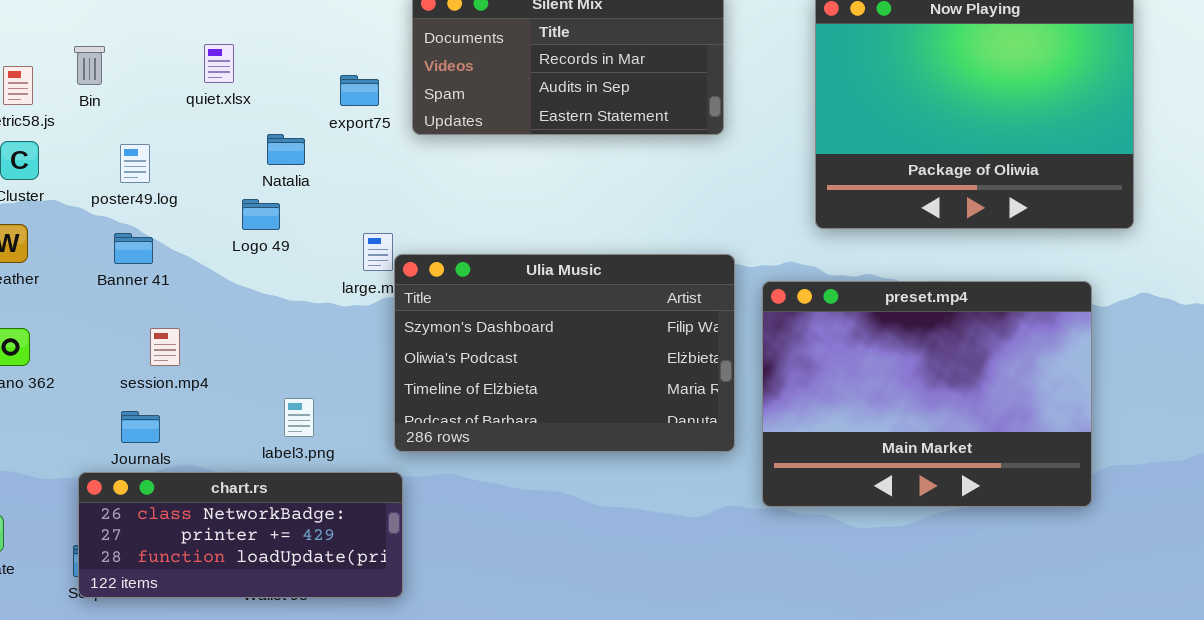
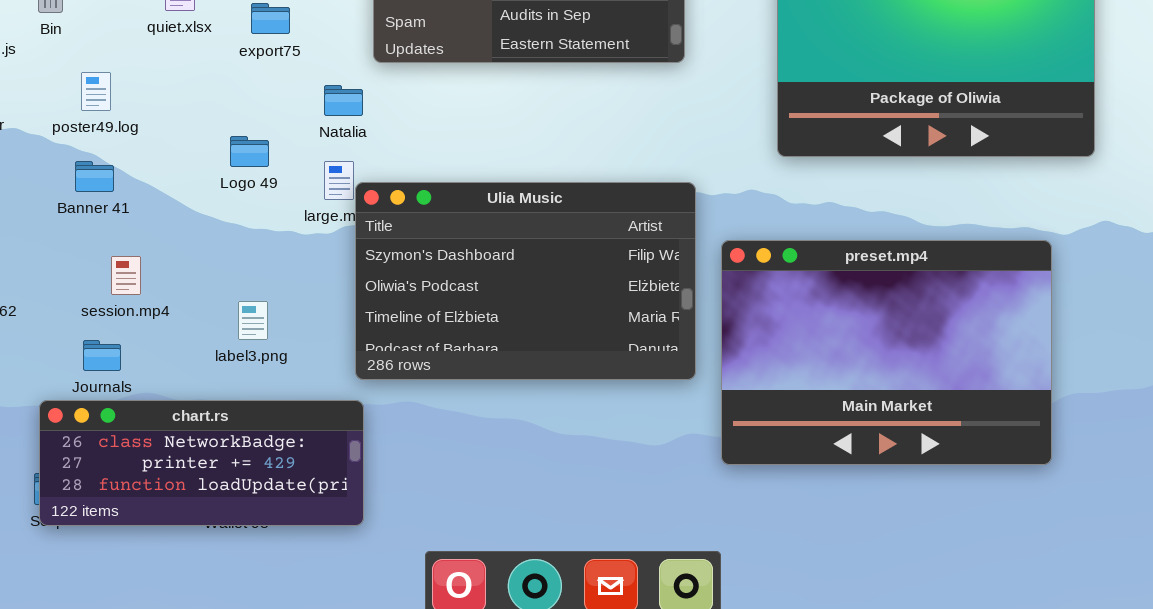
export75: [340,75,379,106] -> [251,3,290,34], moved
Natalia: [267,134,305,165] -> [324,85,363,116], moved
Logo 49: [242,199,280,230] -> [230,136,269,167], moved
preset.mp4: [762,281,1092,507] -> [721,240,1052,465], moved
label3.png: [284,398,314,437] -> [238,301,268,340], moved

